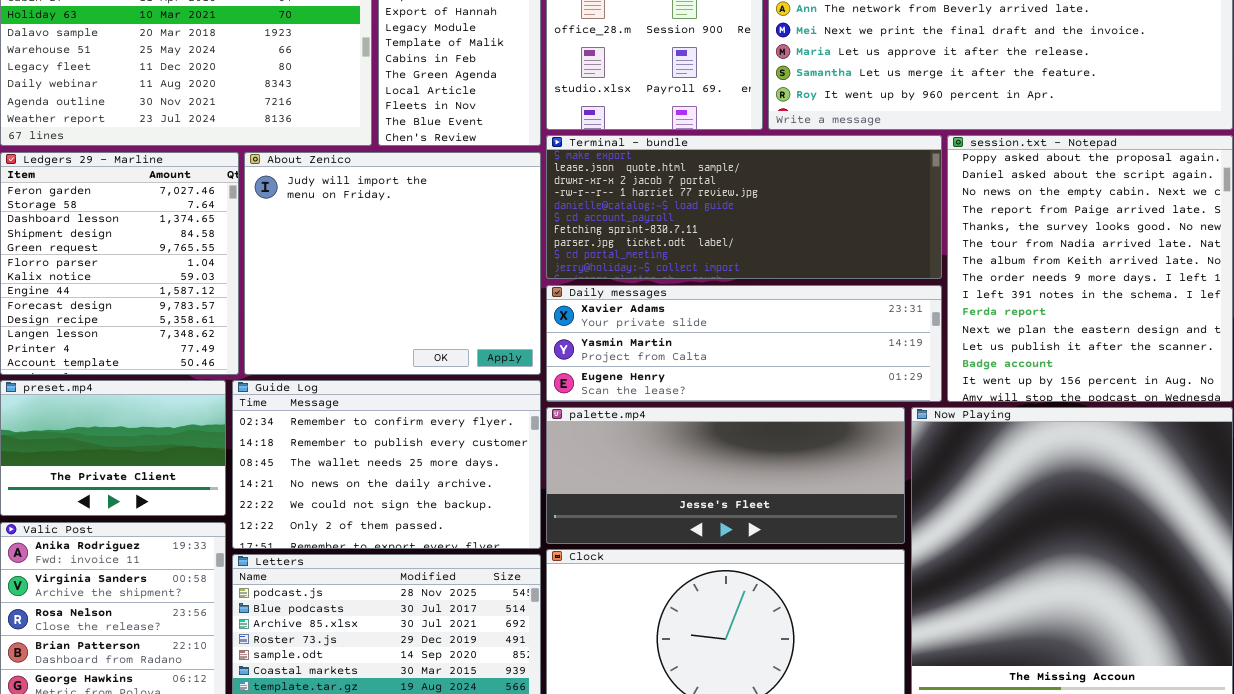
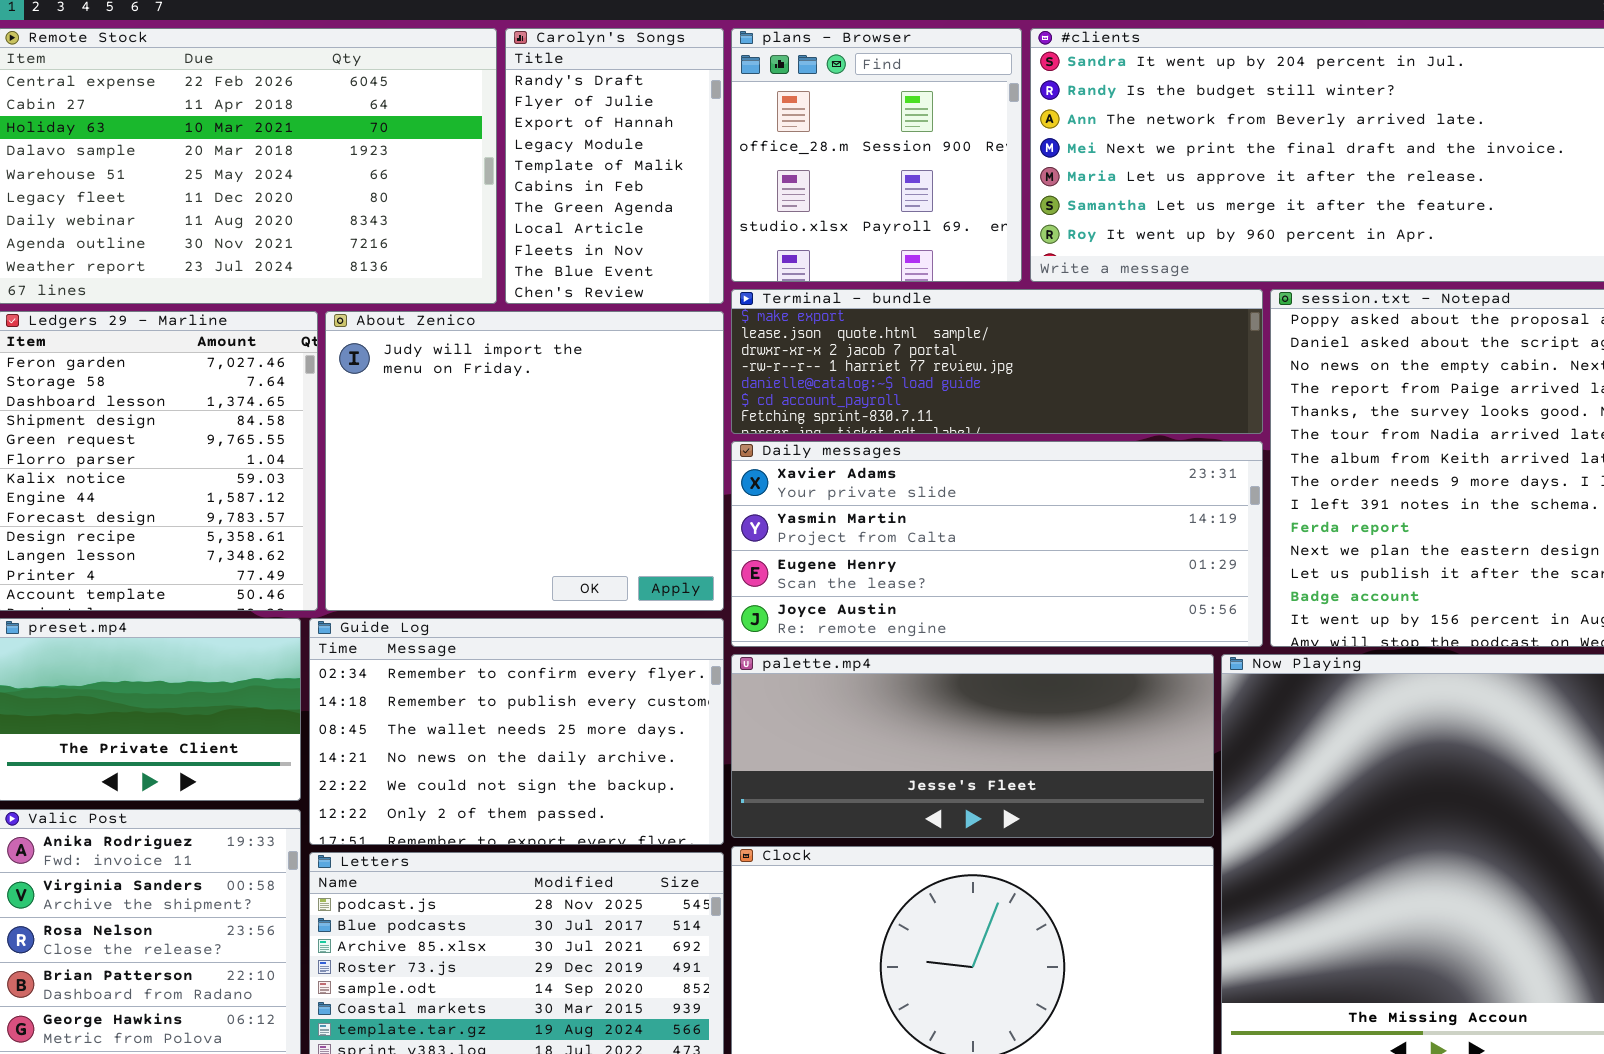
Terminal - bundle: [546,135,942,279] -> [731,289,1263,434], resized
Daily messages: [546,285,942,402] -> [731,441,1263,647], resized

